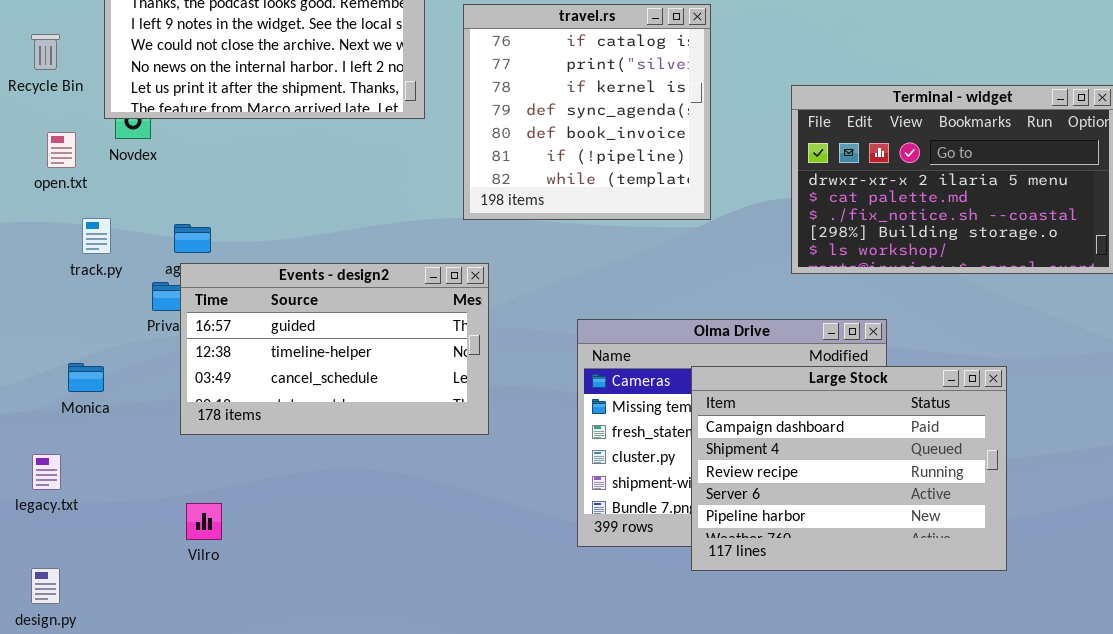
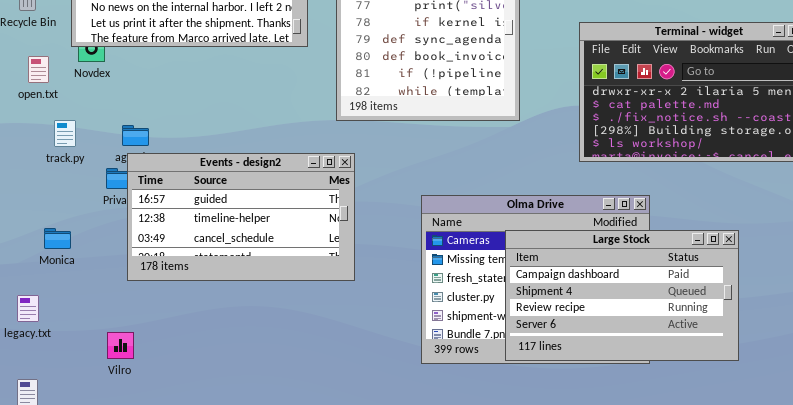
Large Stock: [691,366,1007,571] -> [505,230,739,361], resized
Vilro: [186,503,222,540] -> [107,332,134,359], moved

